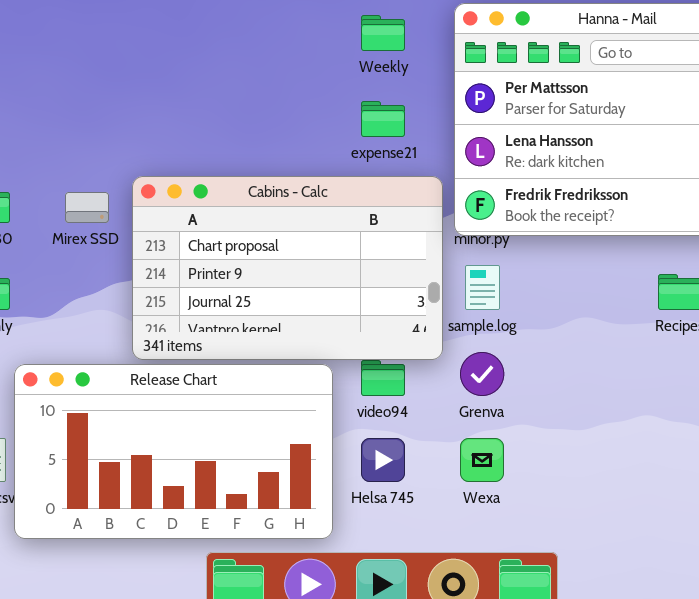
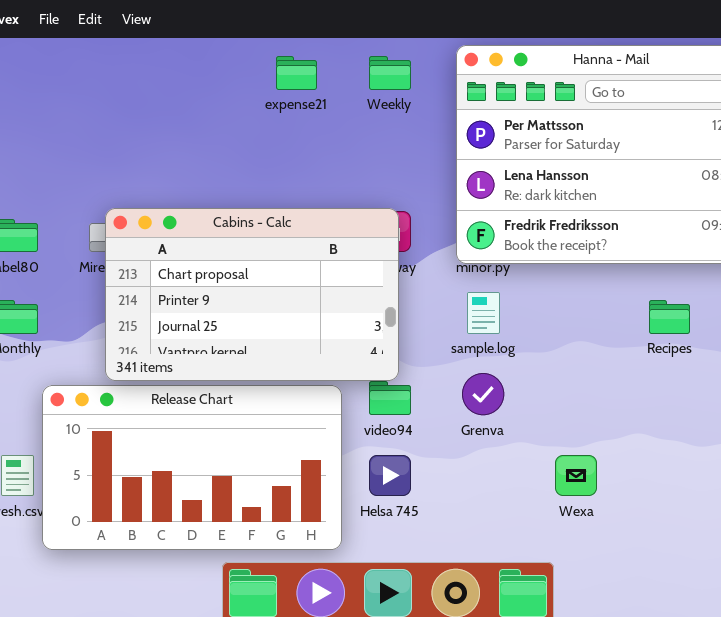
expense21: [361,101,405,137] -> [276,56,317,90], moved
Cabins - Calc: [132,176,443,360] -> [105,208,399,381], moved
Wexa: [460,438,504,482] -> [555,455,597,496], moved

